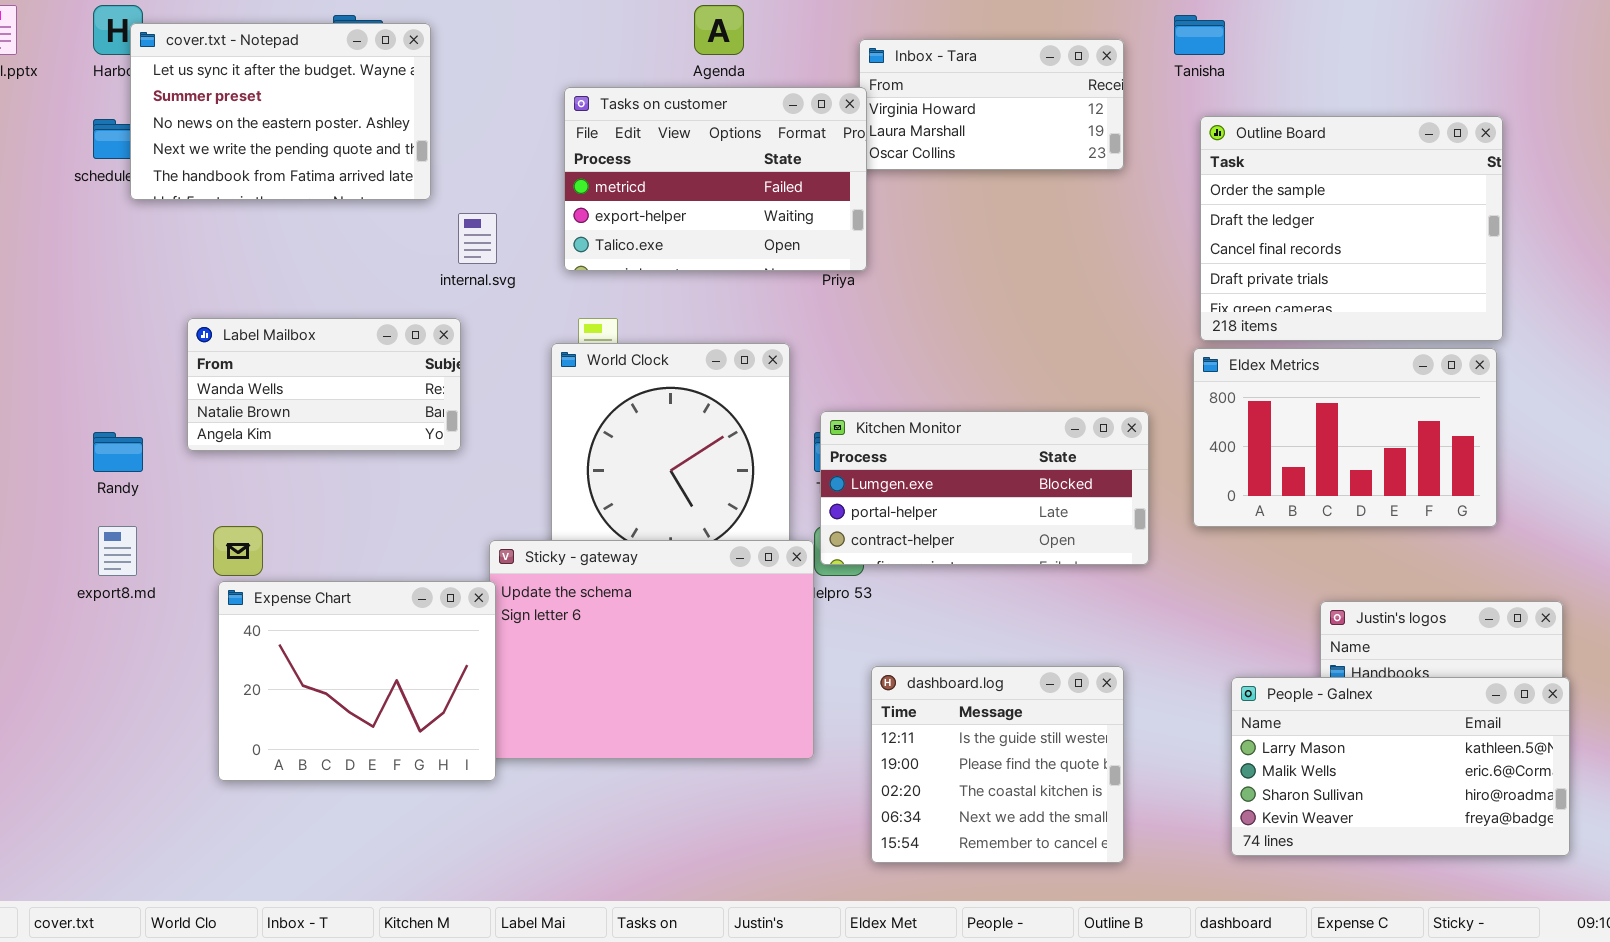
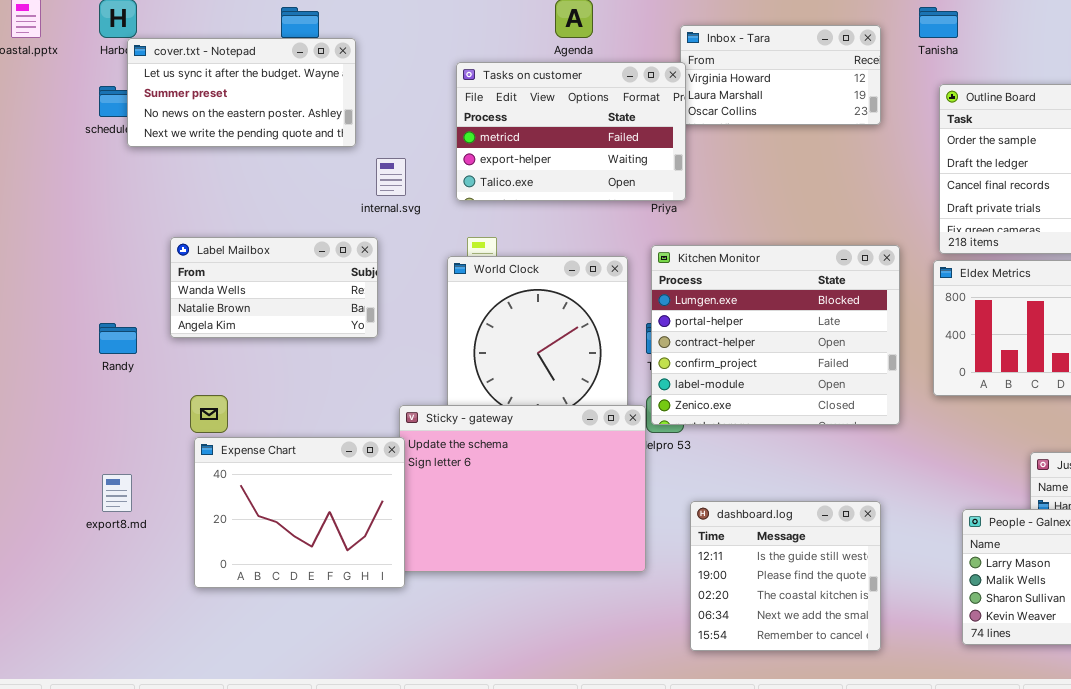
cover.txt - Notepad: [130,23,431,200] -> [127,38,356,147], resized
Kitchen Monitor: [820,411,1149,565] -> [651,245,900,425], resized
export8.md: [98,526,137,576] -> [102,474,132,512], moved

